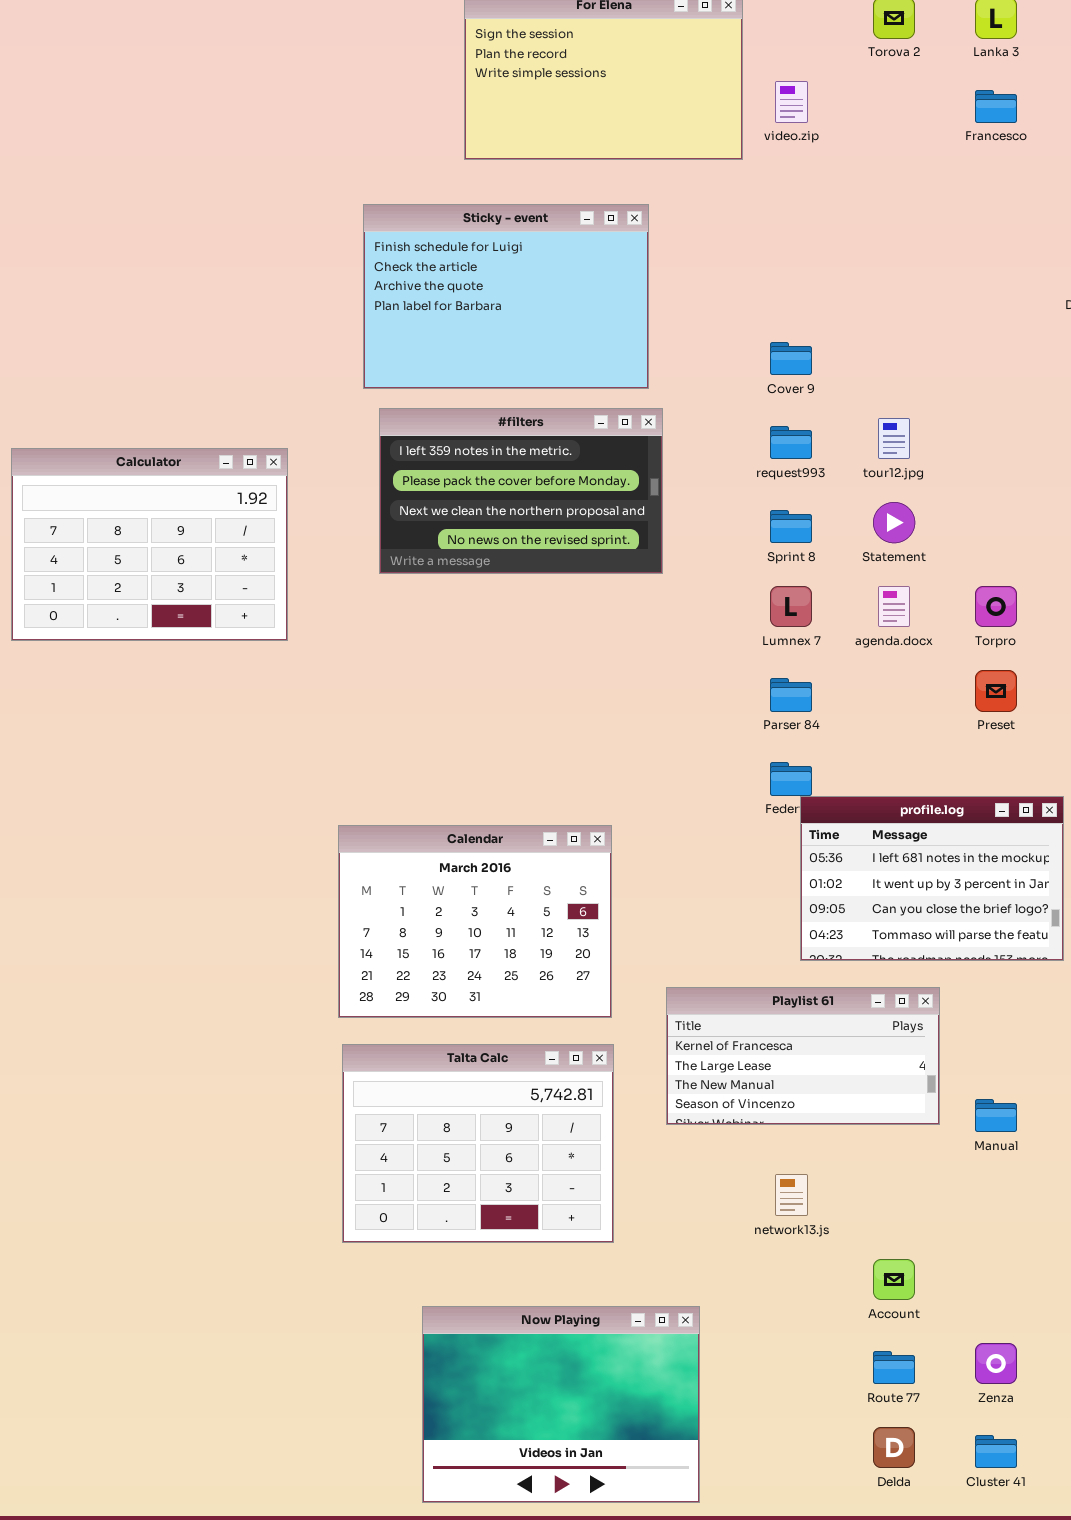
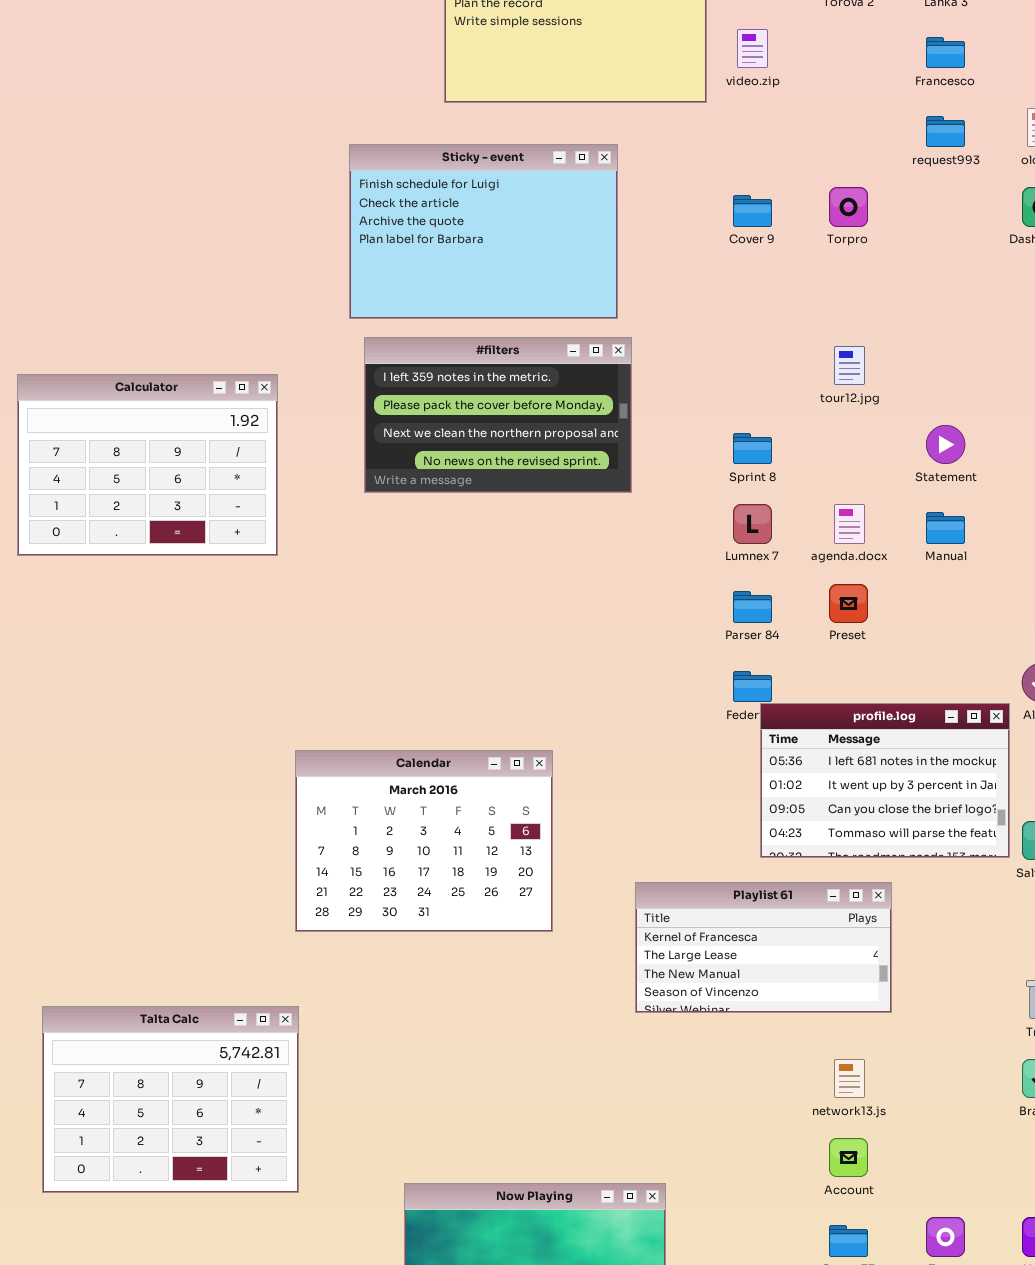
Cover 9: [770,342,812,375] -> [733,195,772,227], moved
request993: [770,426,812,459] -> [926,116,965,147], moved
Statement: [873,502,915,543] -> [926,425,965,464], moved
Torpro: [975,586,1017,627] -> [829,187,868,227], moved
Preset: [975,670,1017,712] -> [829,584,868,623], moved
Calendar: [338,825,612,1018] -> [295,750,553,932], moved
Talta Calc: [342,1044,614,1243] -> [42,1006,299,1193], moved
Manual: [975,1099,1017,1132] -> [926,512,965,544], moved
network13.js: [775,1174,808,1216] -> [834,1059,865,1098], moved

